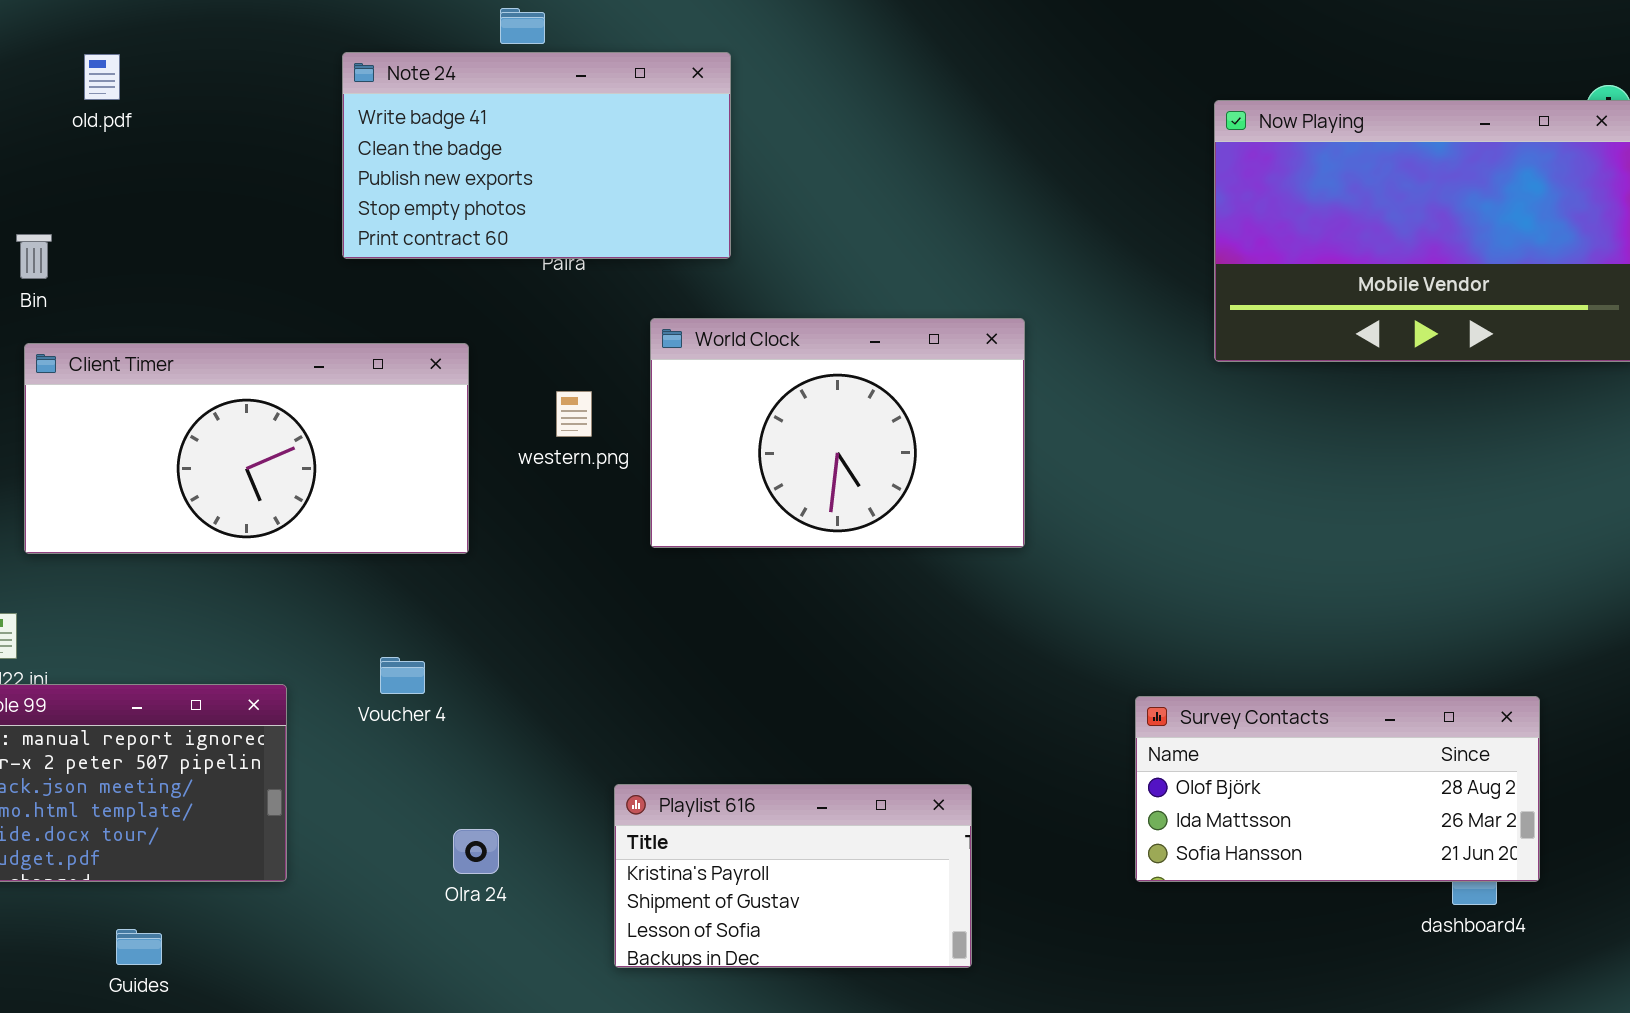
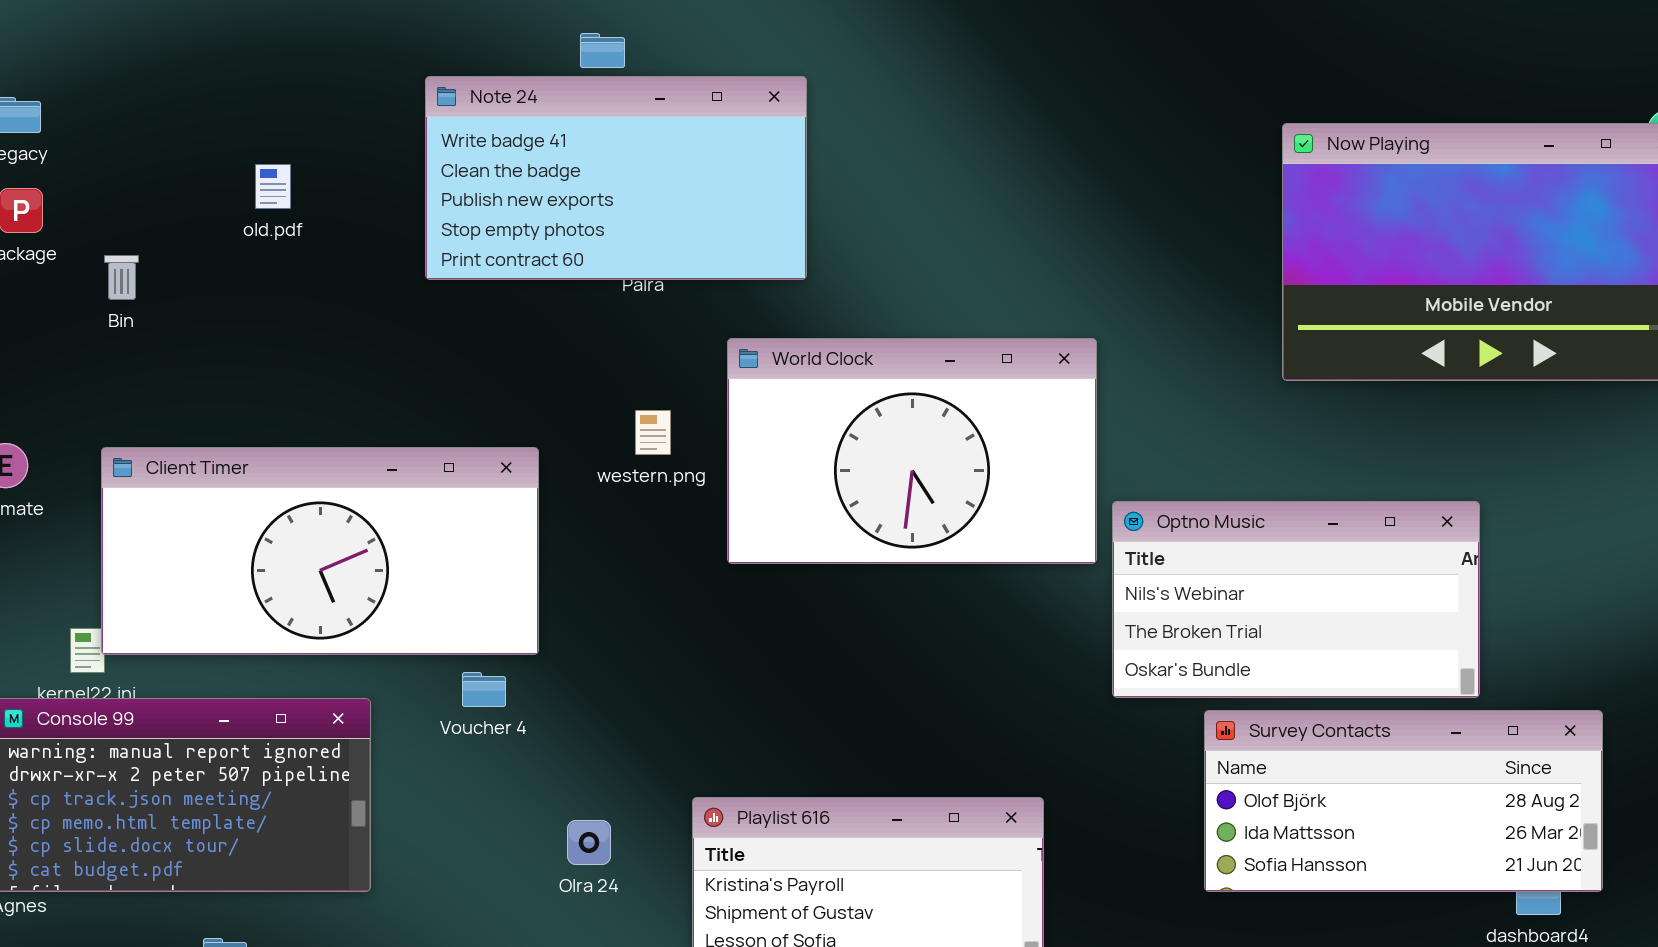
old.pdf: [84,54,120,100] -> [255,164,291,209], moved
Client Timer: [24,343,469,554] -> [101,447,539,655], moved
Optno Music: none -> [1112,501,1480,698], opened
Olra 24: [453,829,499,874] -> [567,820,611,865], moved

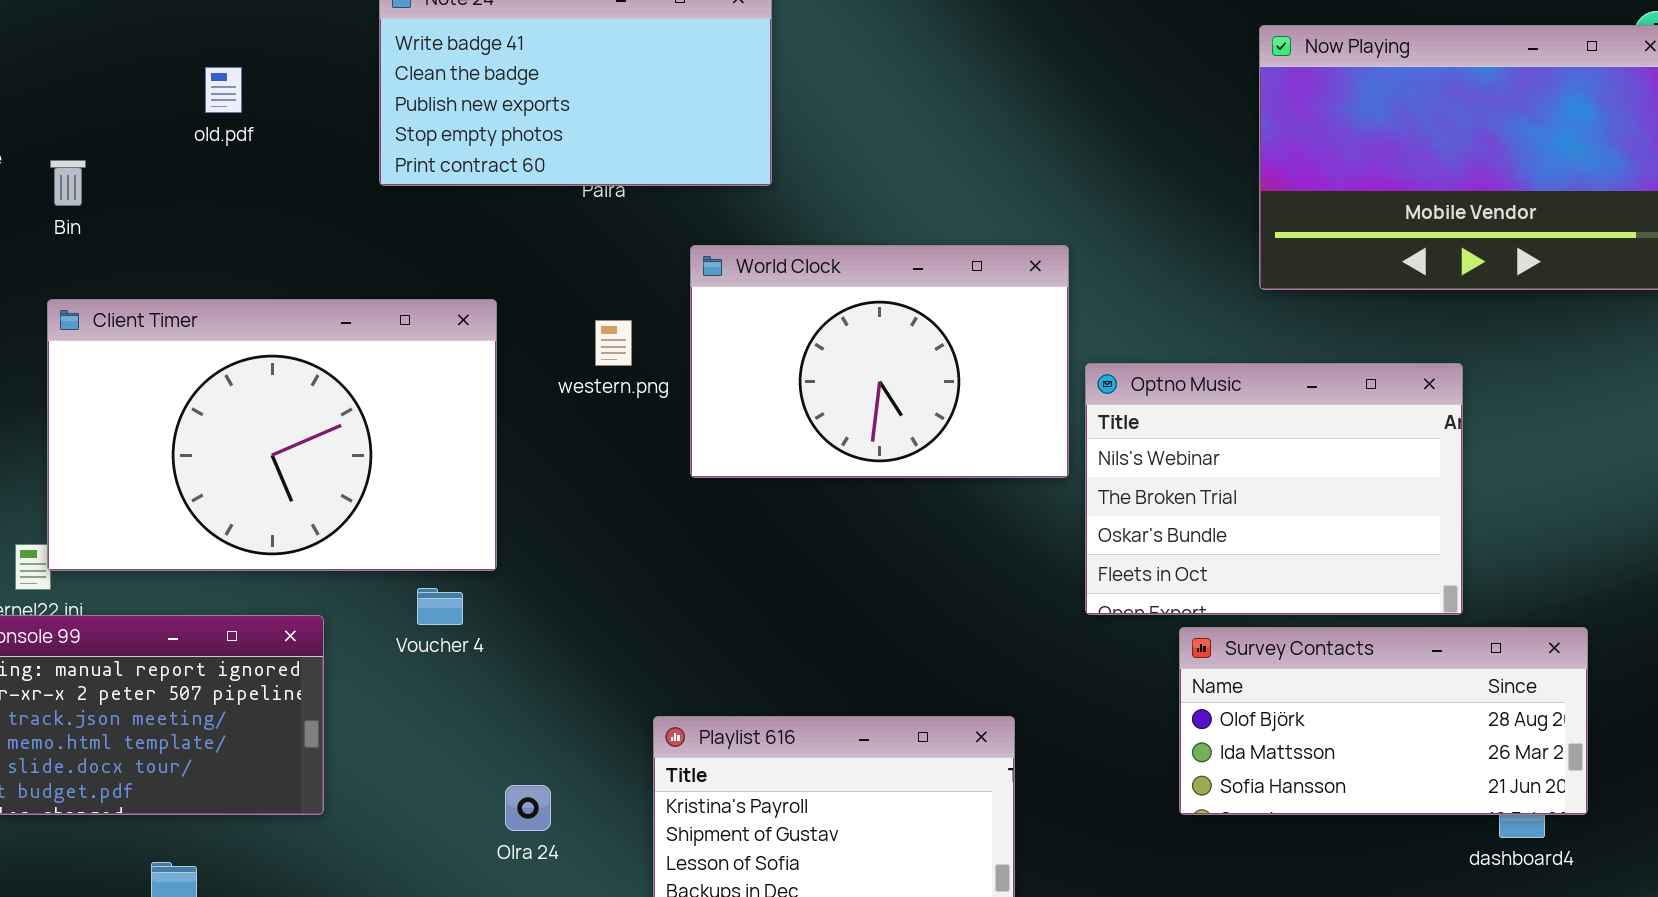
Client Timer: [101,447,539,655] -> [47,299,497,571], resized
Optno Music: [1112,501,1480,698] -> [1085,363,1463,615], resized
Olra 24: [567,820,611,865] -> [505,785,551,831], moved

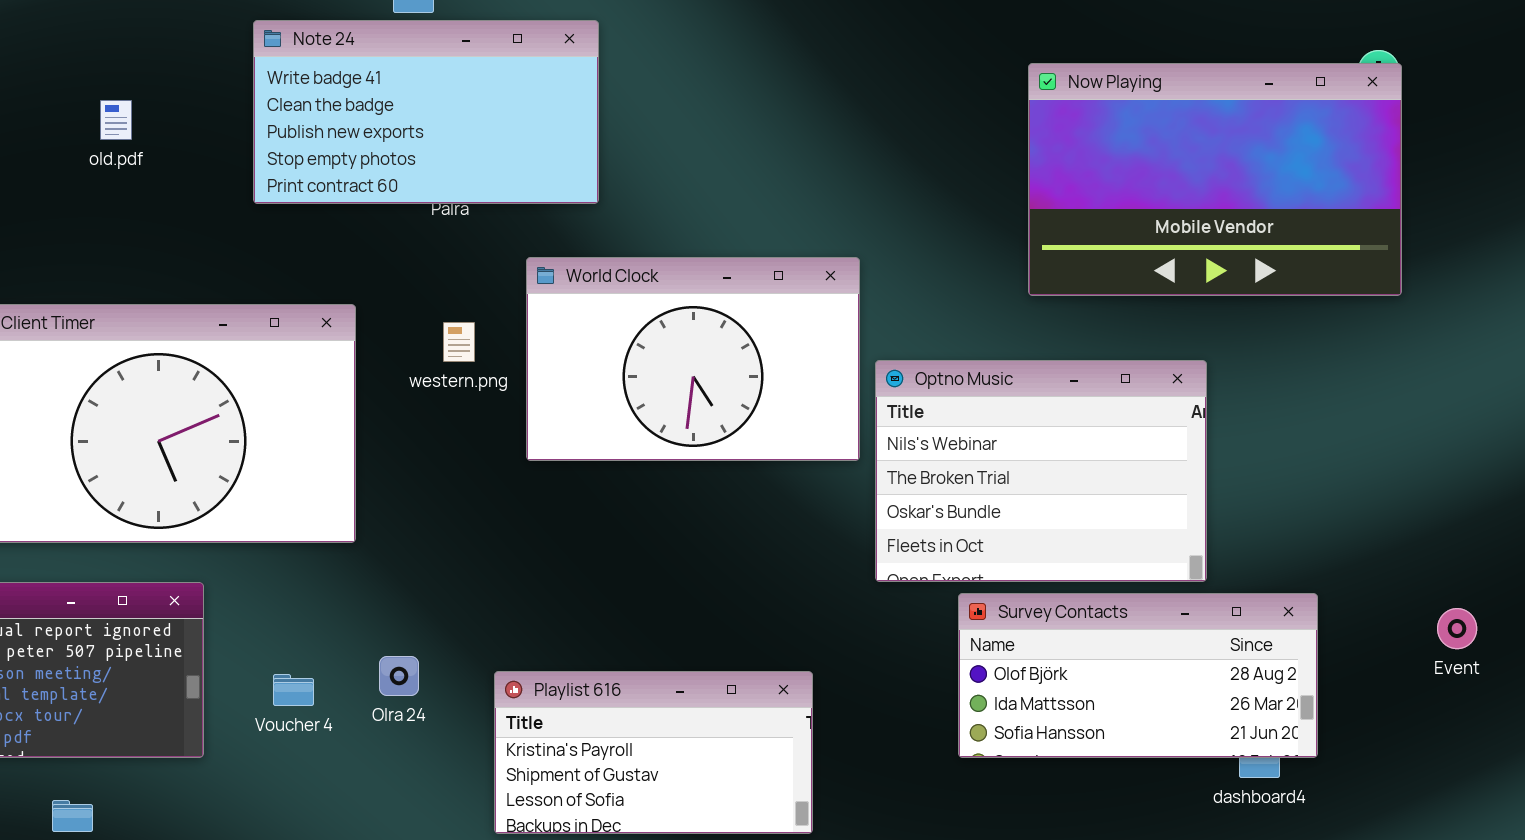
Voucher 4: [417,588,463,625] -> [273,674,314,706], moved
Olra 24: [505,785,551,831] -> [379,656,419,696], moved

